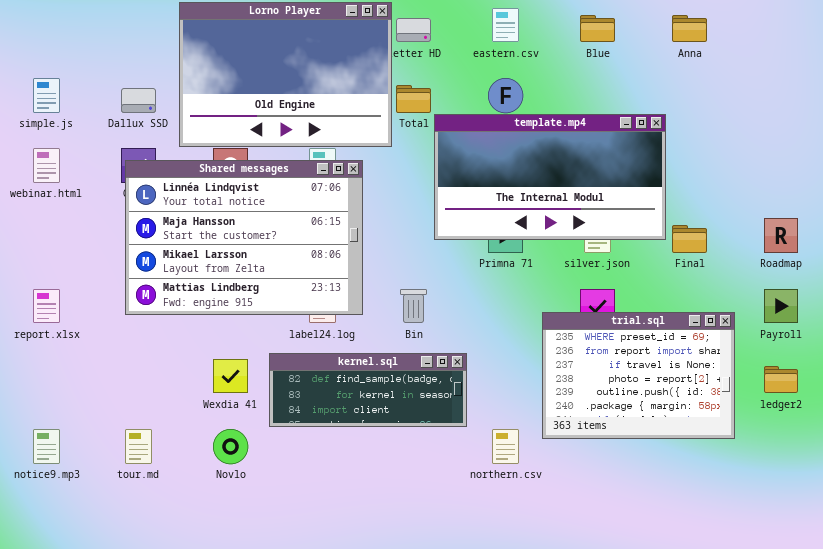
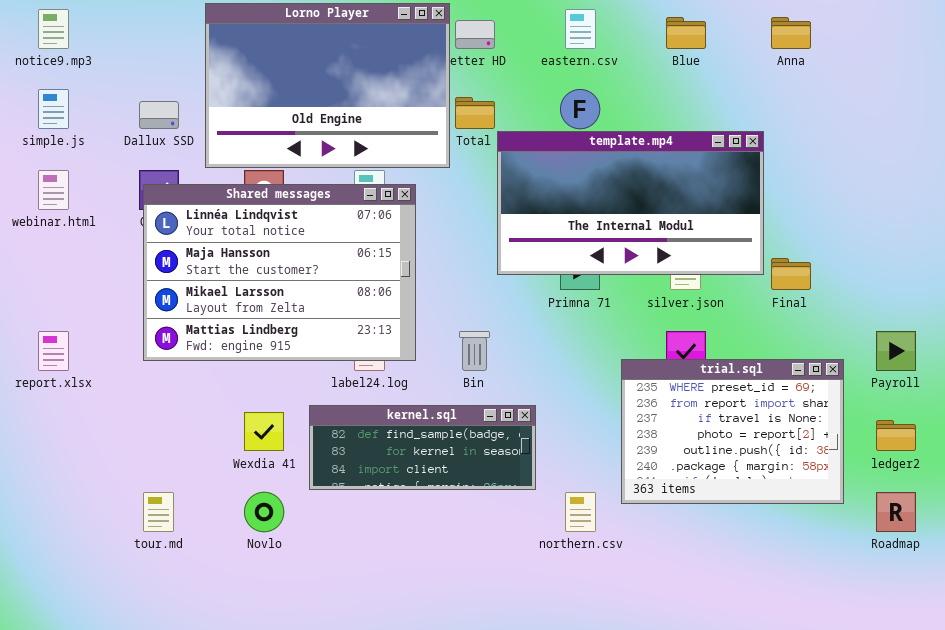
Roadmap: [764,218,798,253] -> [876,492,916,532], moved
notice9.mp3: [33,429,60,464] -> [38,9,69,49], moved

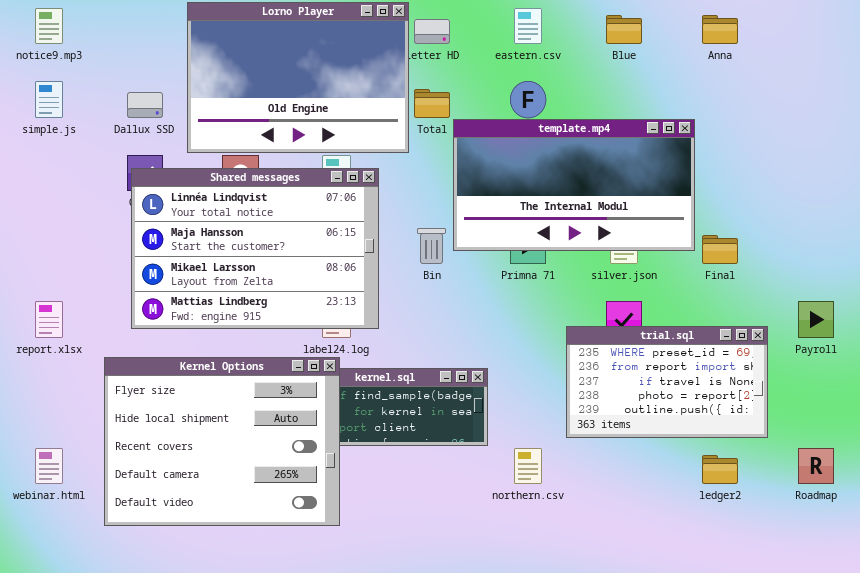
webinar.html: [38,170,69,210] -> [35,448,63,484], moved
Bin: [459,331,490,371] -> [417,228,446,264], moved
trial.sql: [621,359,844,504] -> [566,326,768,438], resized
Kernel Options: none -> [104,357,340,526], opened
ledger2: [876,420,916,451] -> [702,455,738,484], moved

